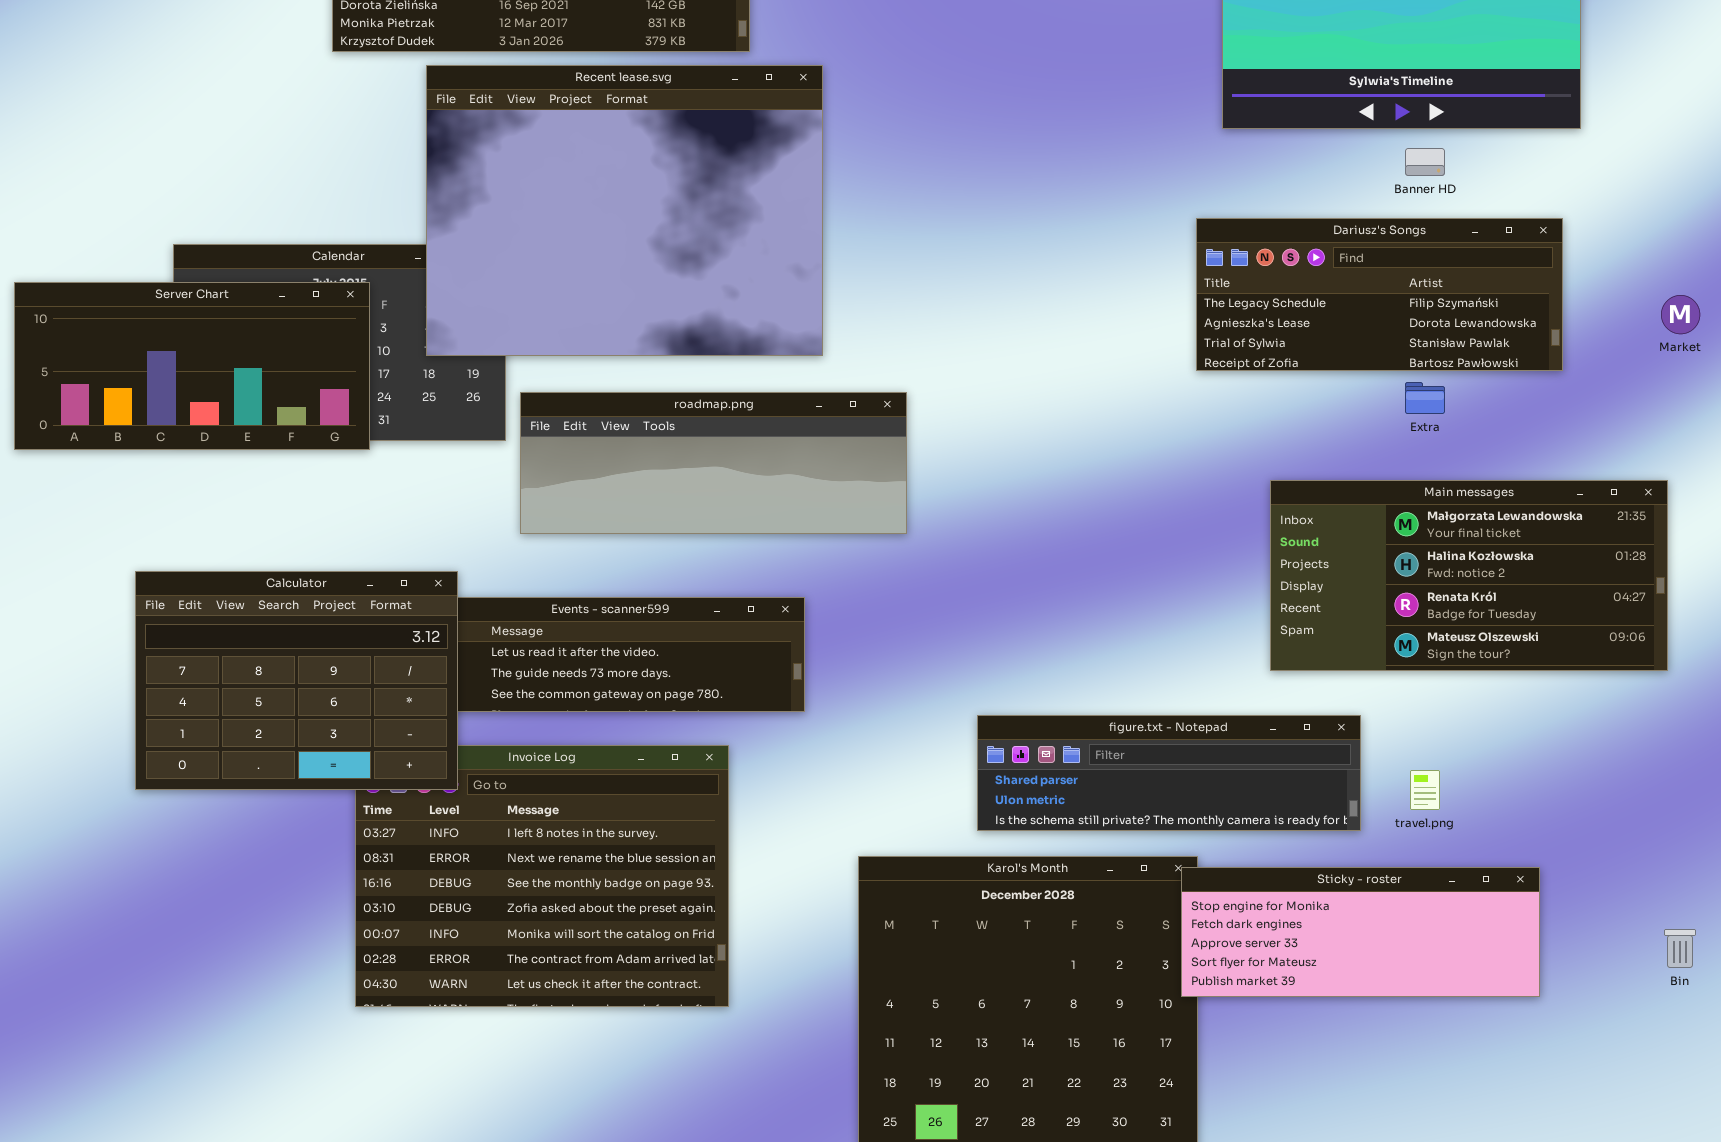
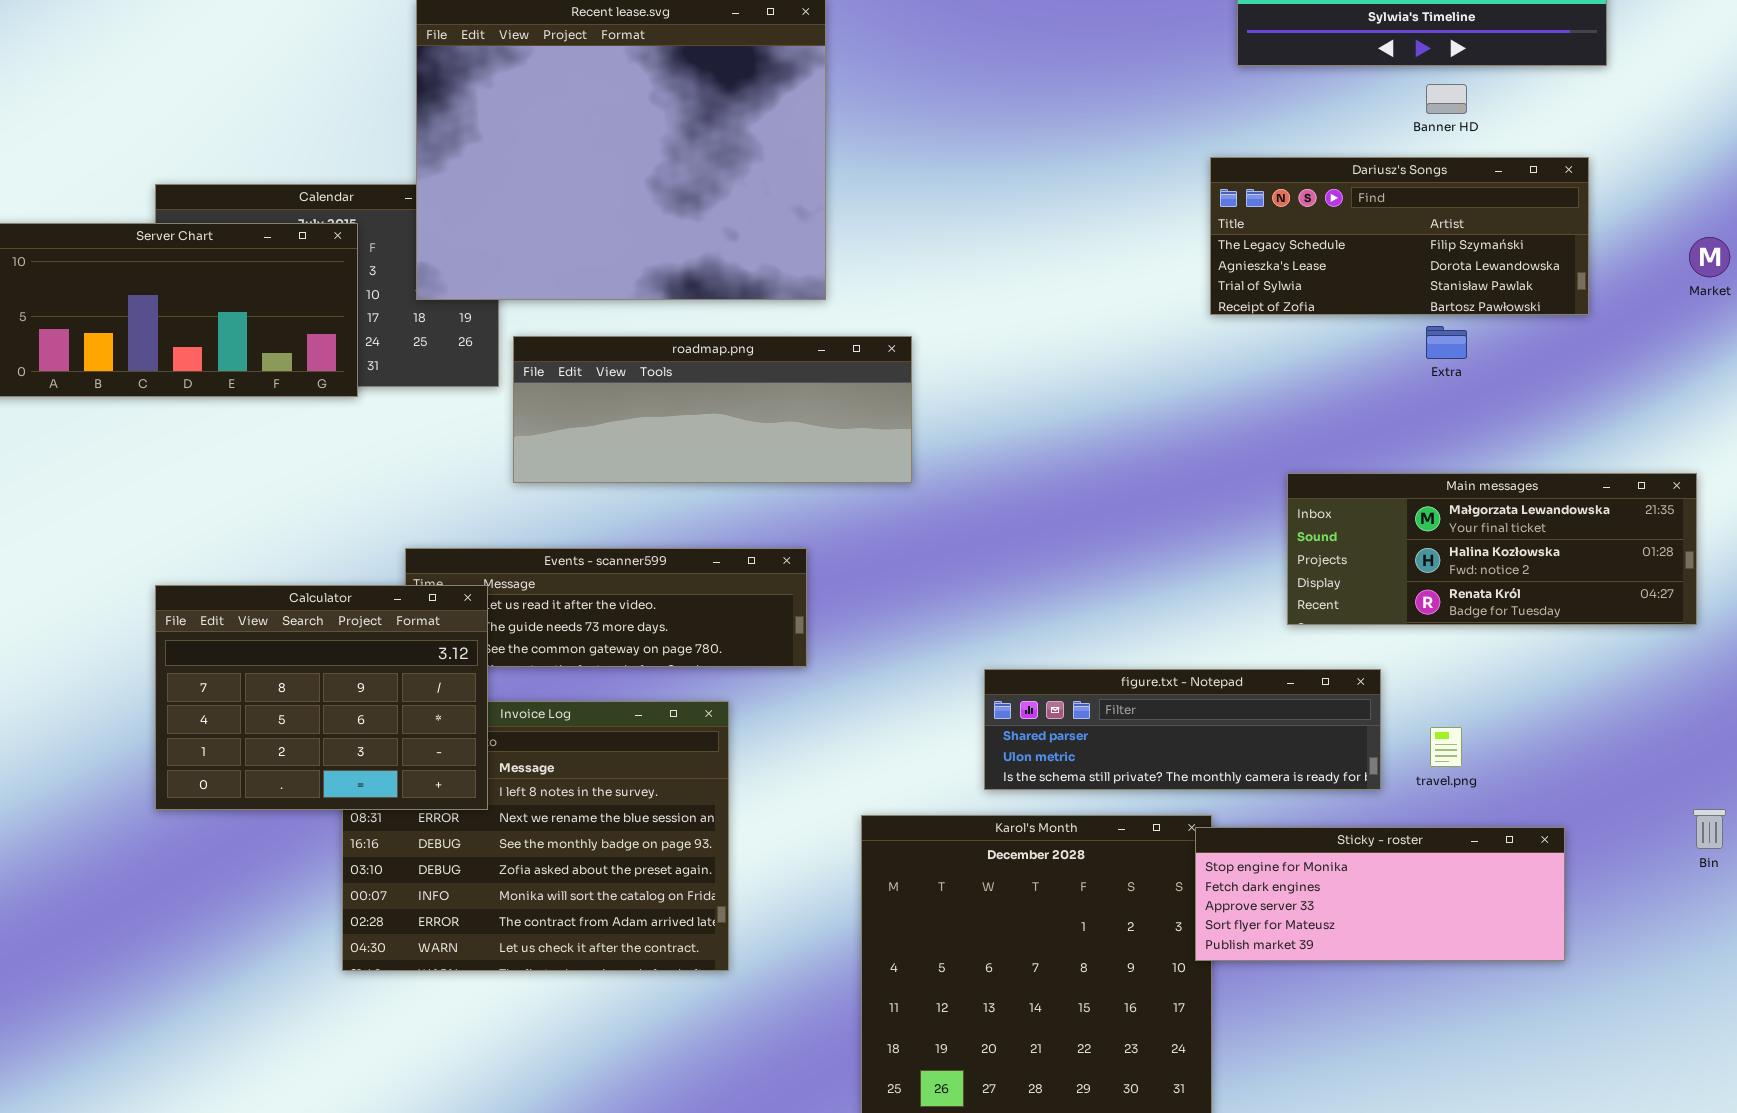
Main messages: [1270,480,1668,671] -> [1287,473,1697,625], resized
Calculator: [135,571,458,790] -> [155,585,488,810], moved
Bin: [1664,929,1696,968] -> [1693,809,1726,849], moved

